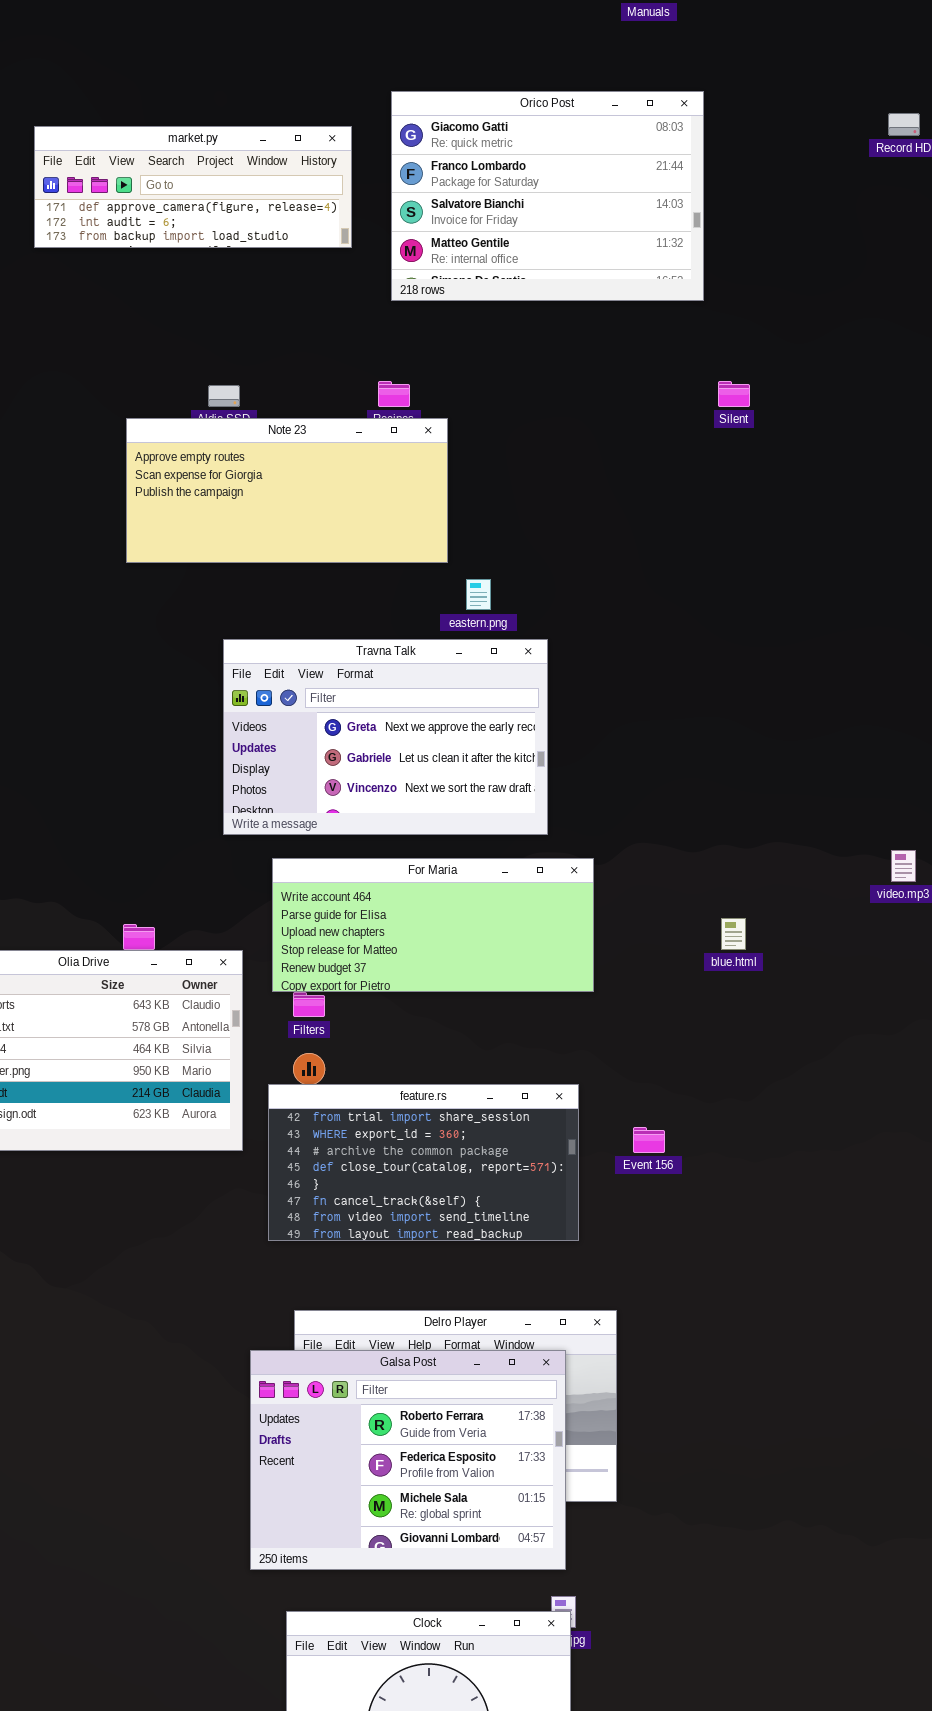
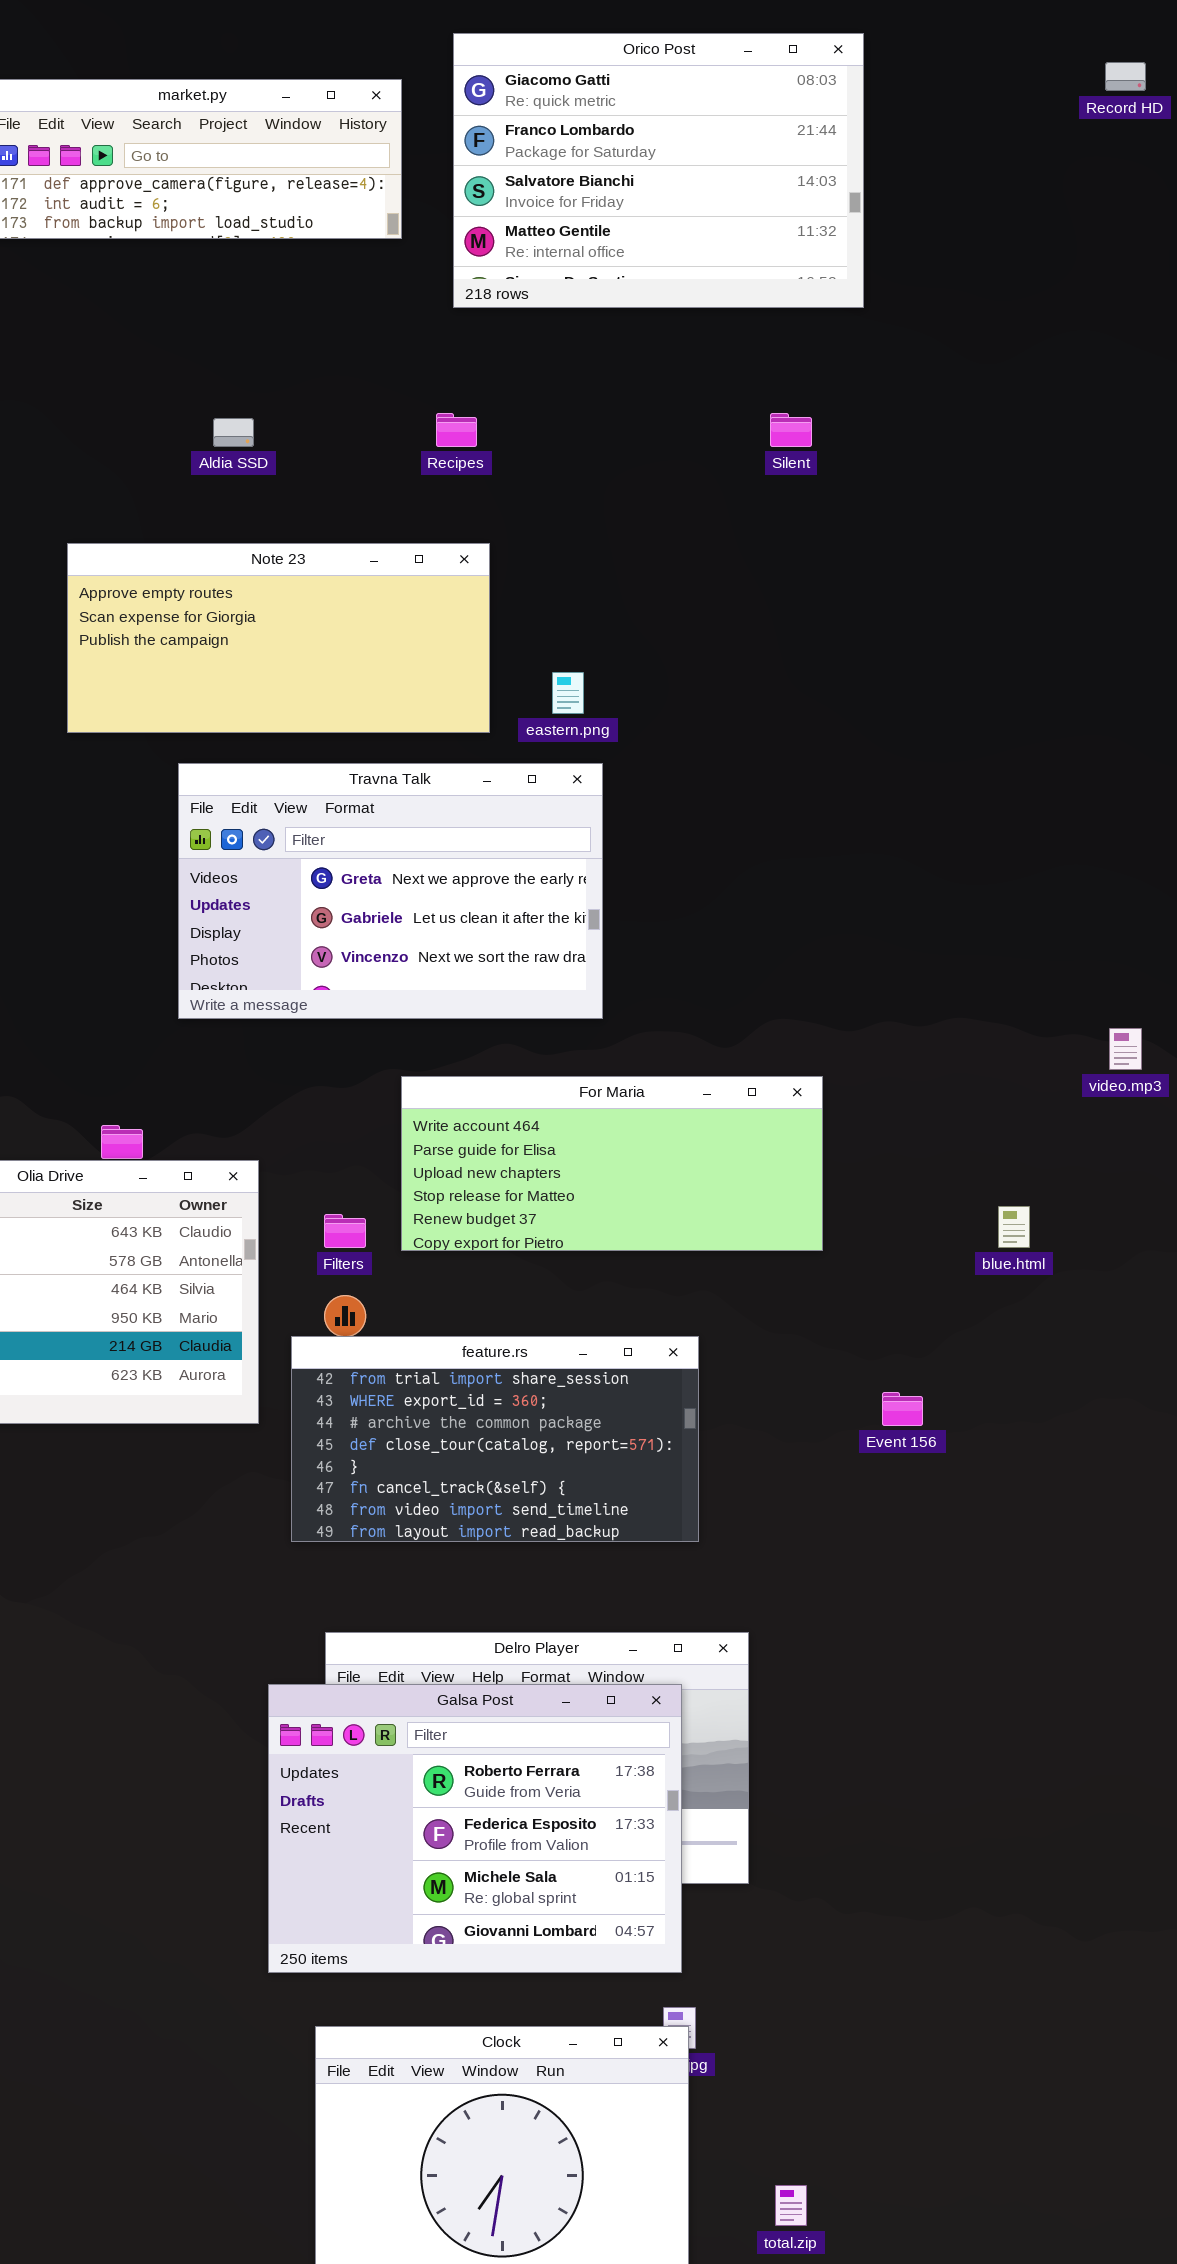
Silent: [718,381,750,407] -> [770,413,812,447], moved
Note 23: [126,418,448,563] -> [67,543,490,733], moved
Travna Talk: [223,639,548,835] -> [178,763,603,1019], moved
For Maria: [272,858,594,992] -> [401,1076,823,1251], moved
blue.html: [721,918,746,950] -> [998,1206,1030,1248], moved
Event 156: [633,1127,665,1153] -> [882,1392,923,1426], moved

